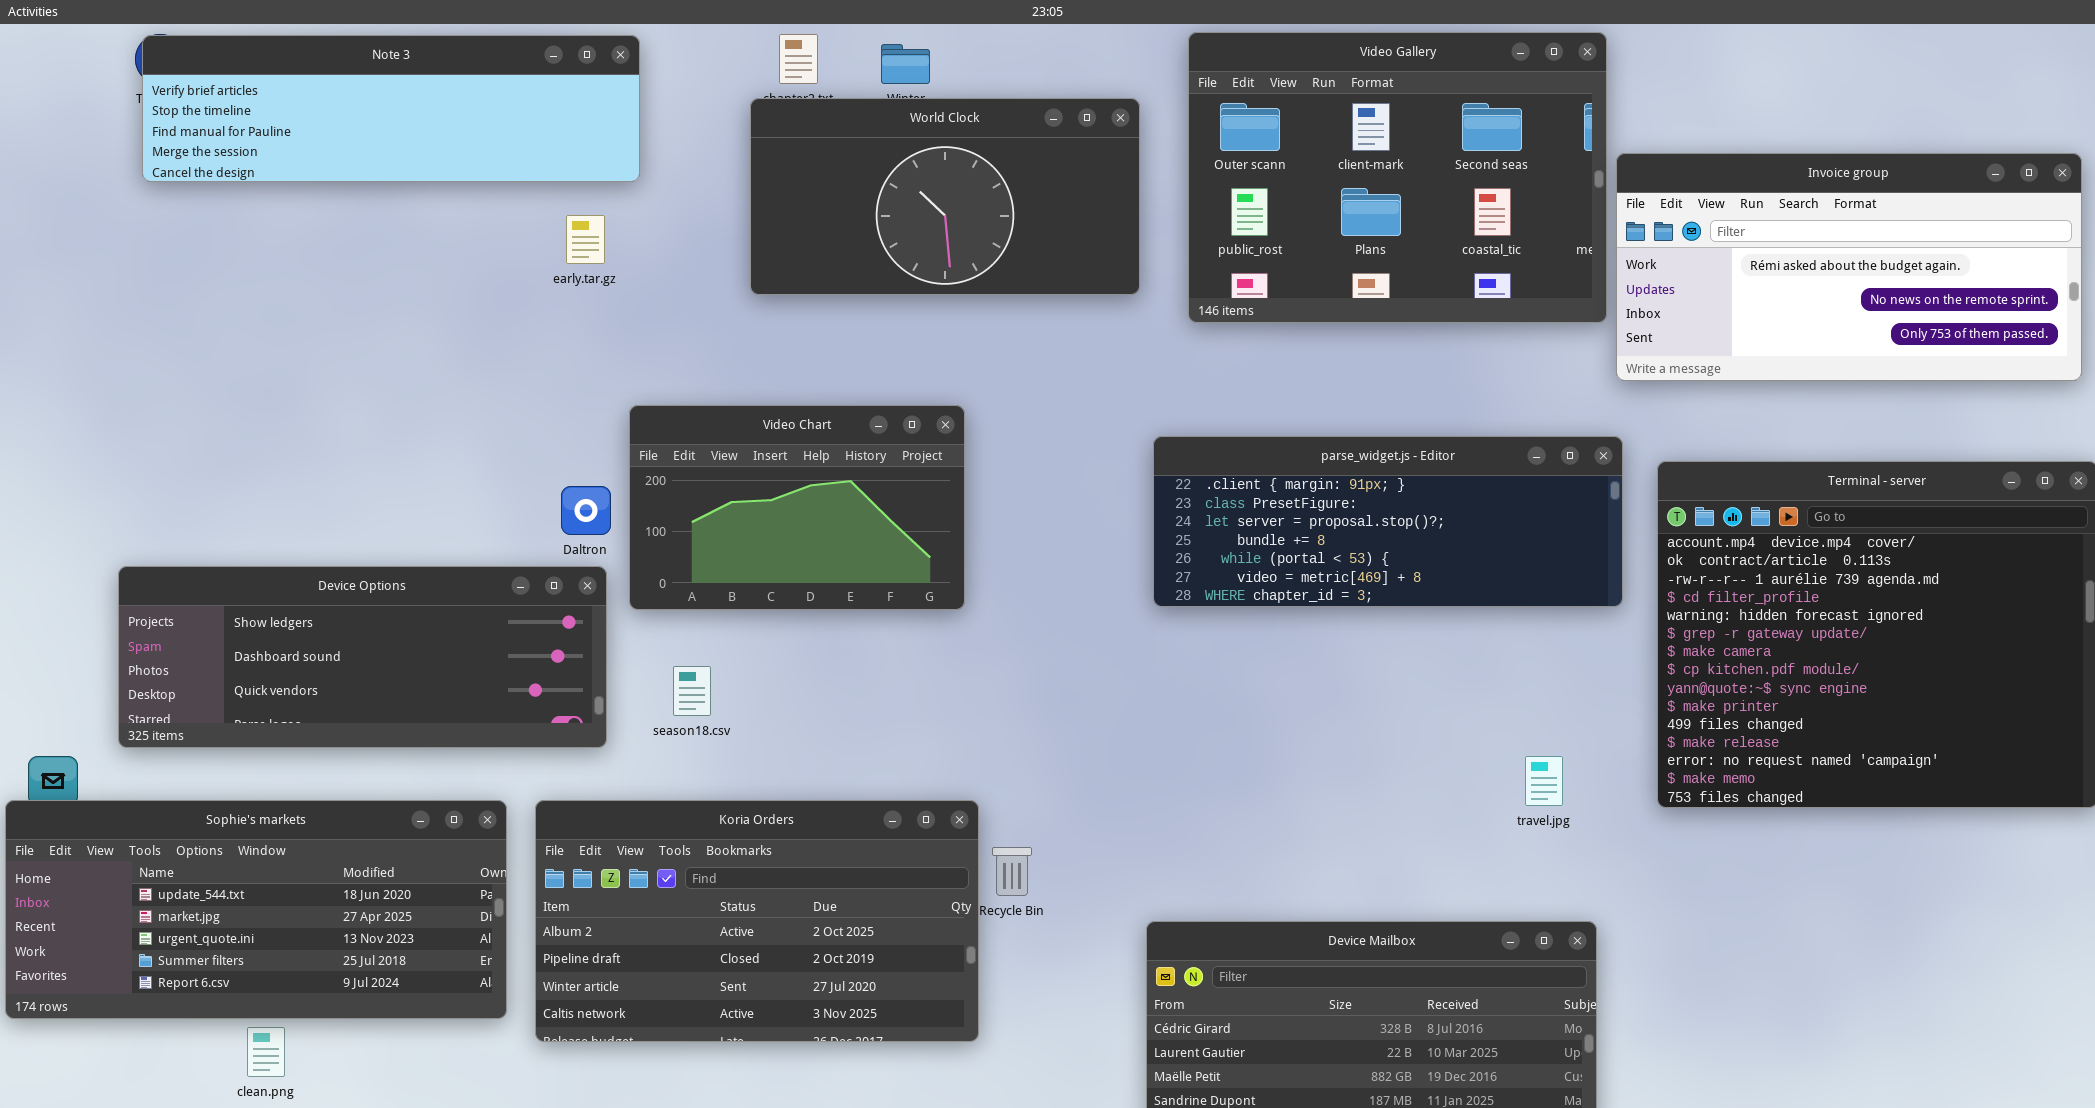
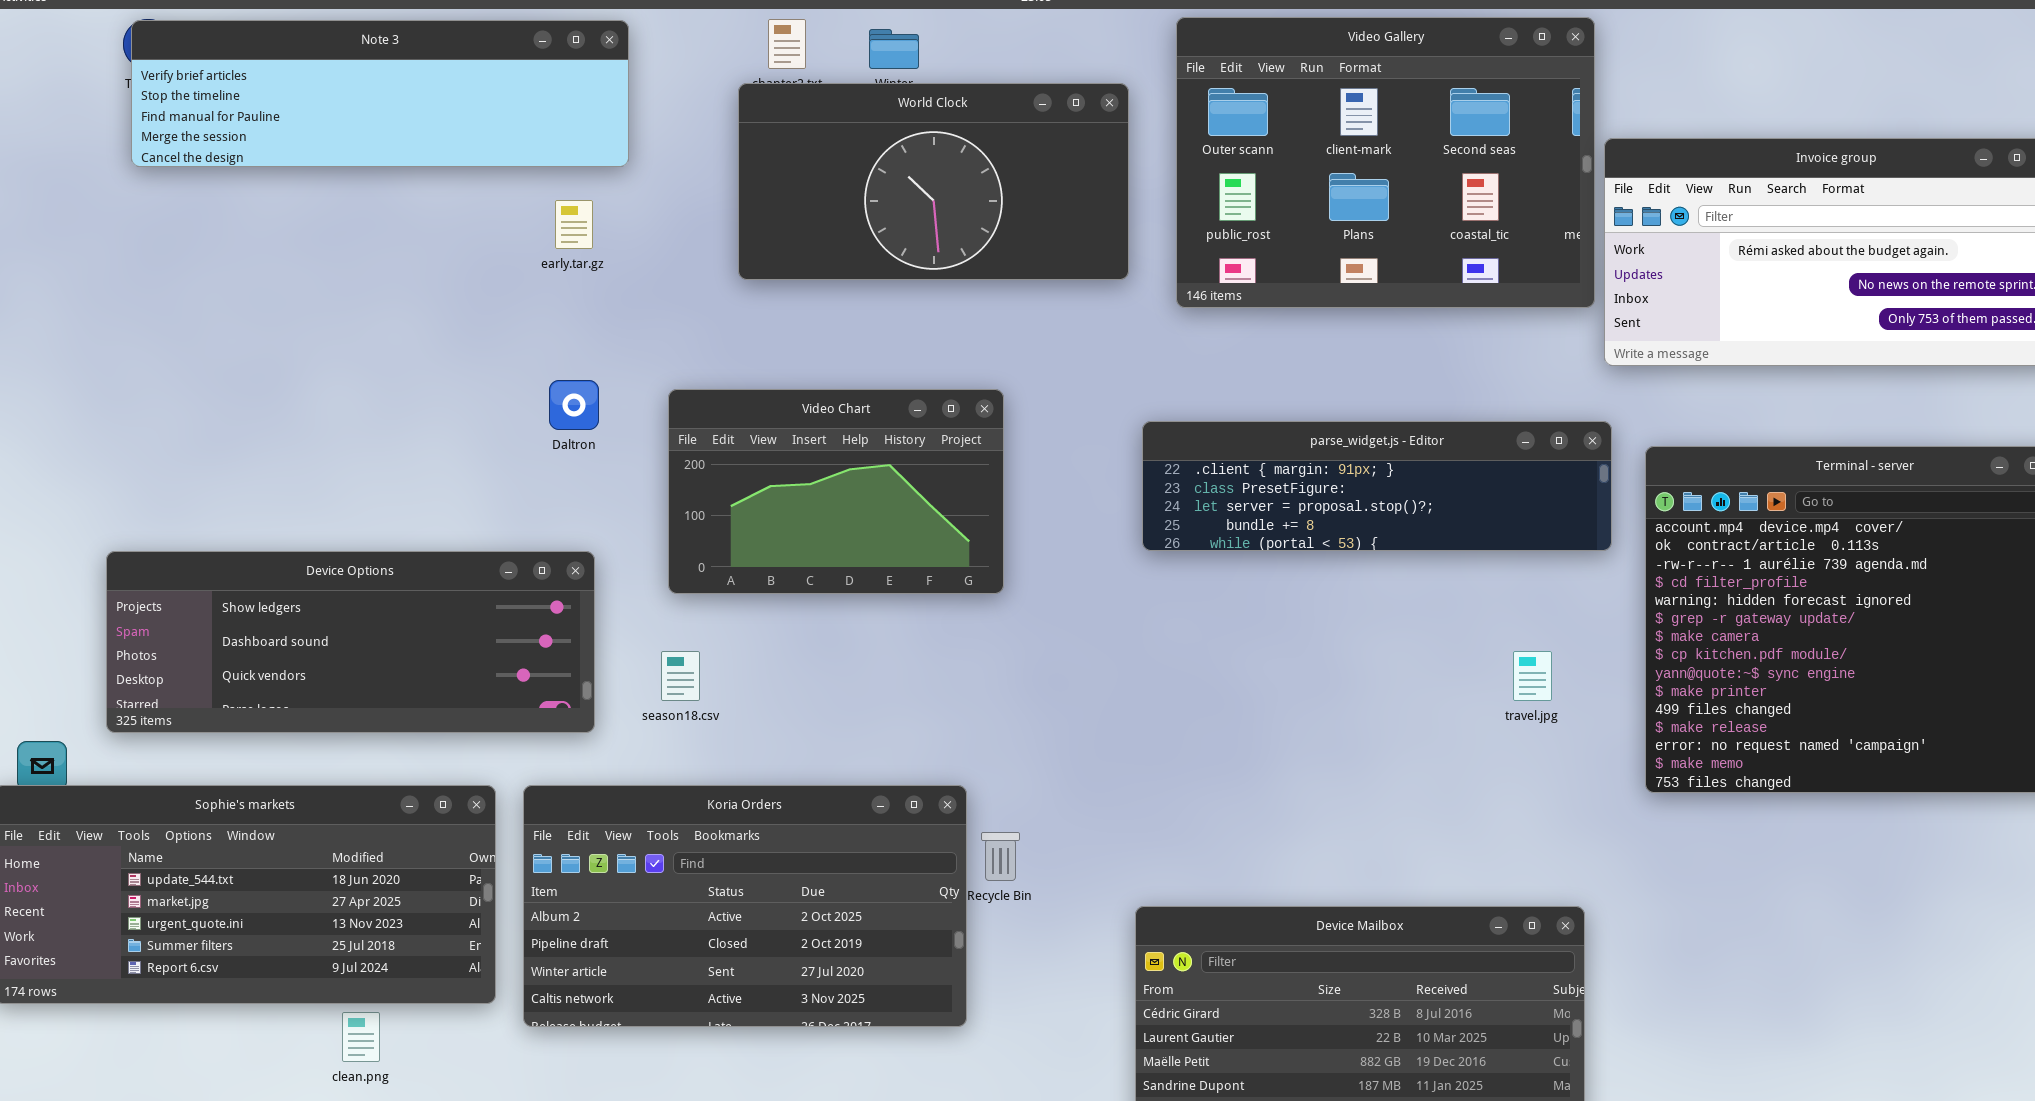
Video Chart: [629,405,965,610] -> [668,389,1004,594], moved
parse_widget.js - Editor: [1153,436,1623,607] -> [1142,421,1612,551], resized
Daltron: [561,486,611,535] -> [549,380,599,430], moved
travel.jpg: [1525,756,1563,806] -> [1513,651,1552,701], moved
clean.png: [247,1027,285,1077] -> [342,1012,380,1062], moved

